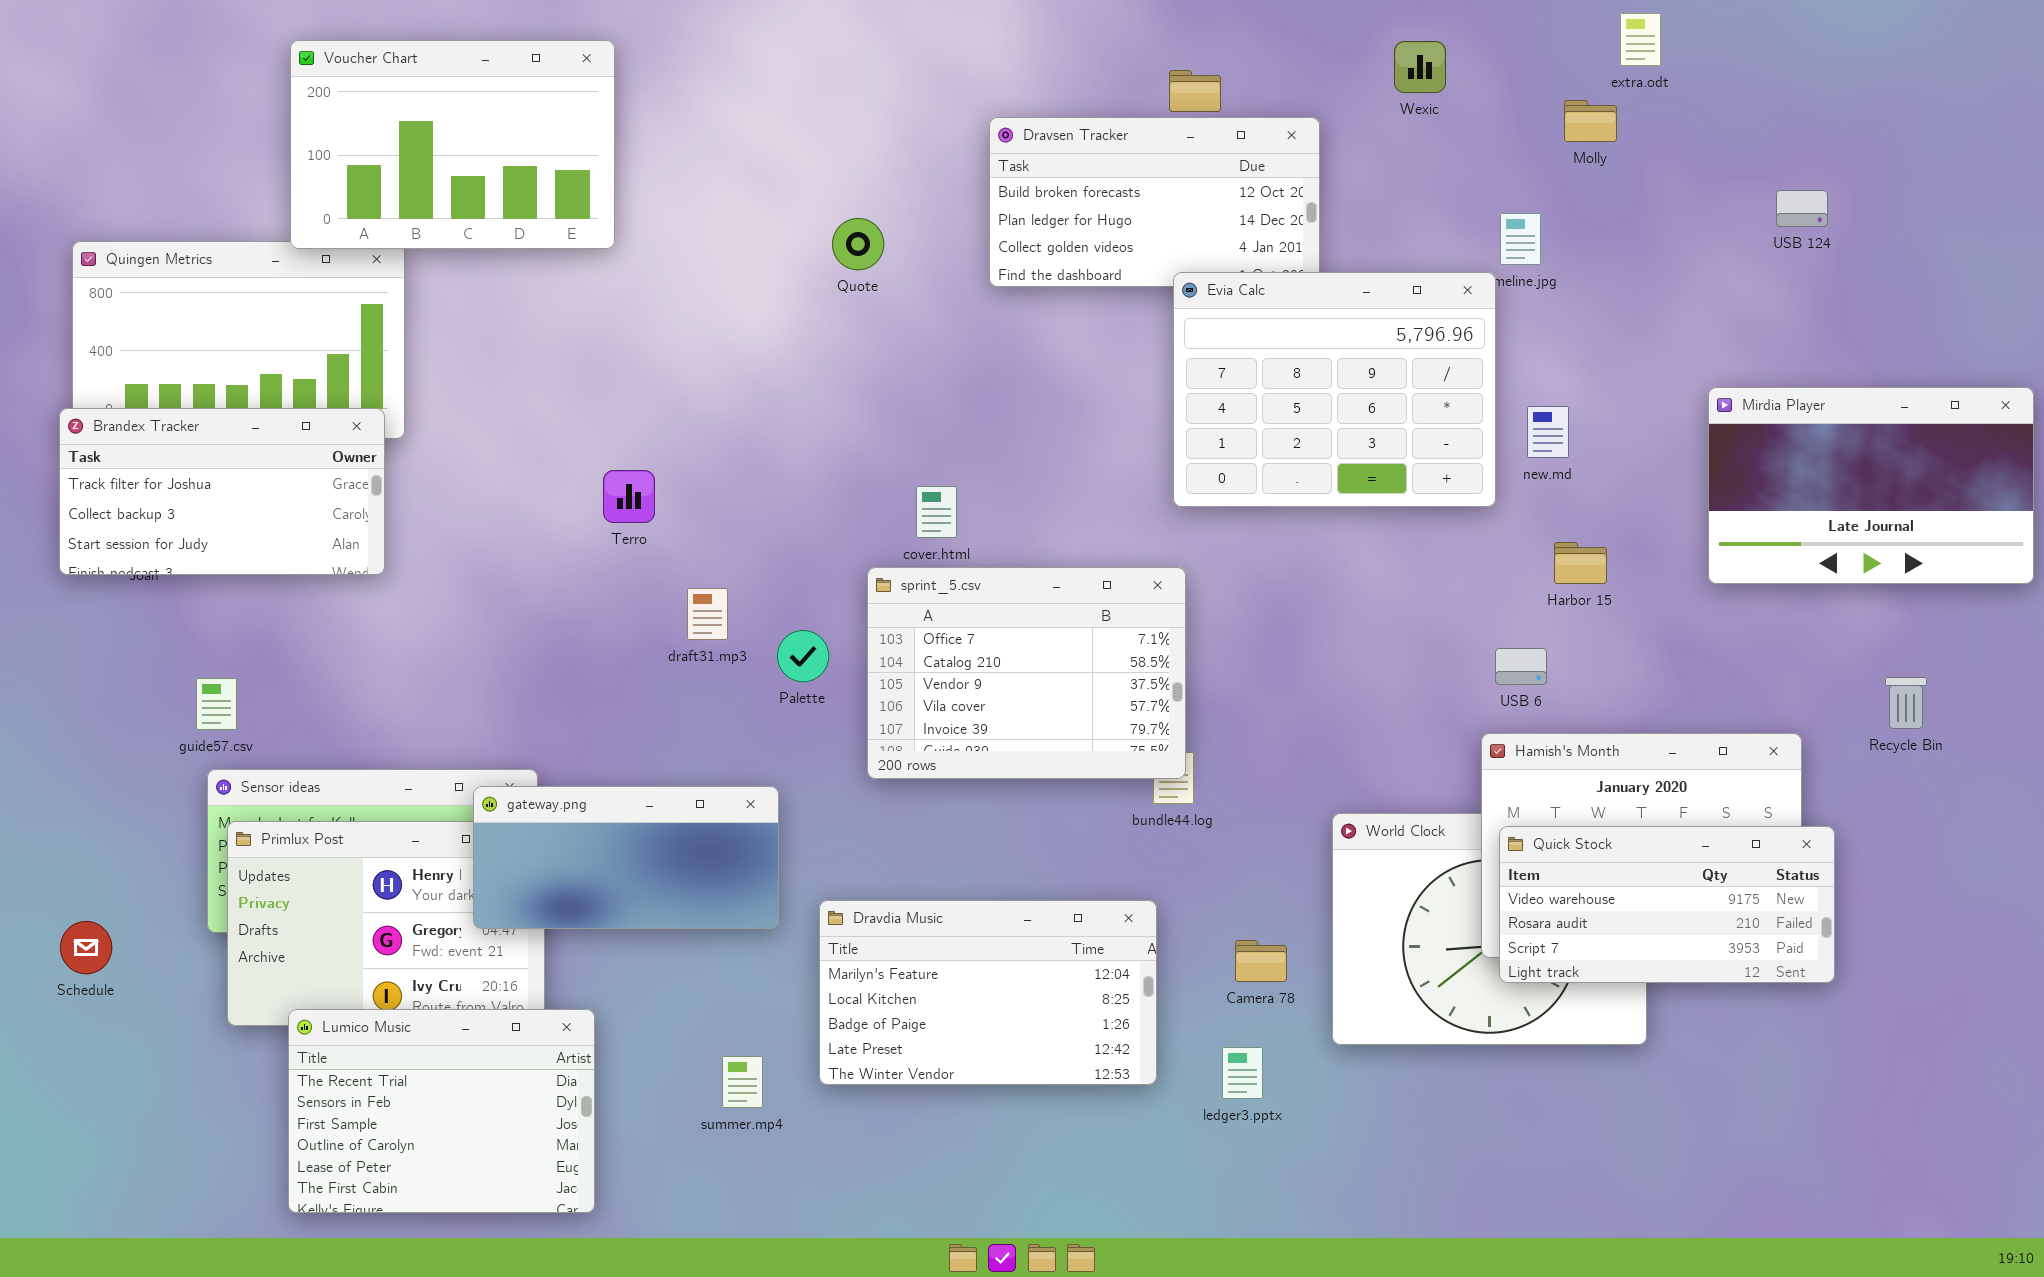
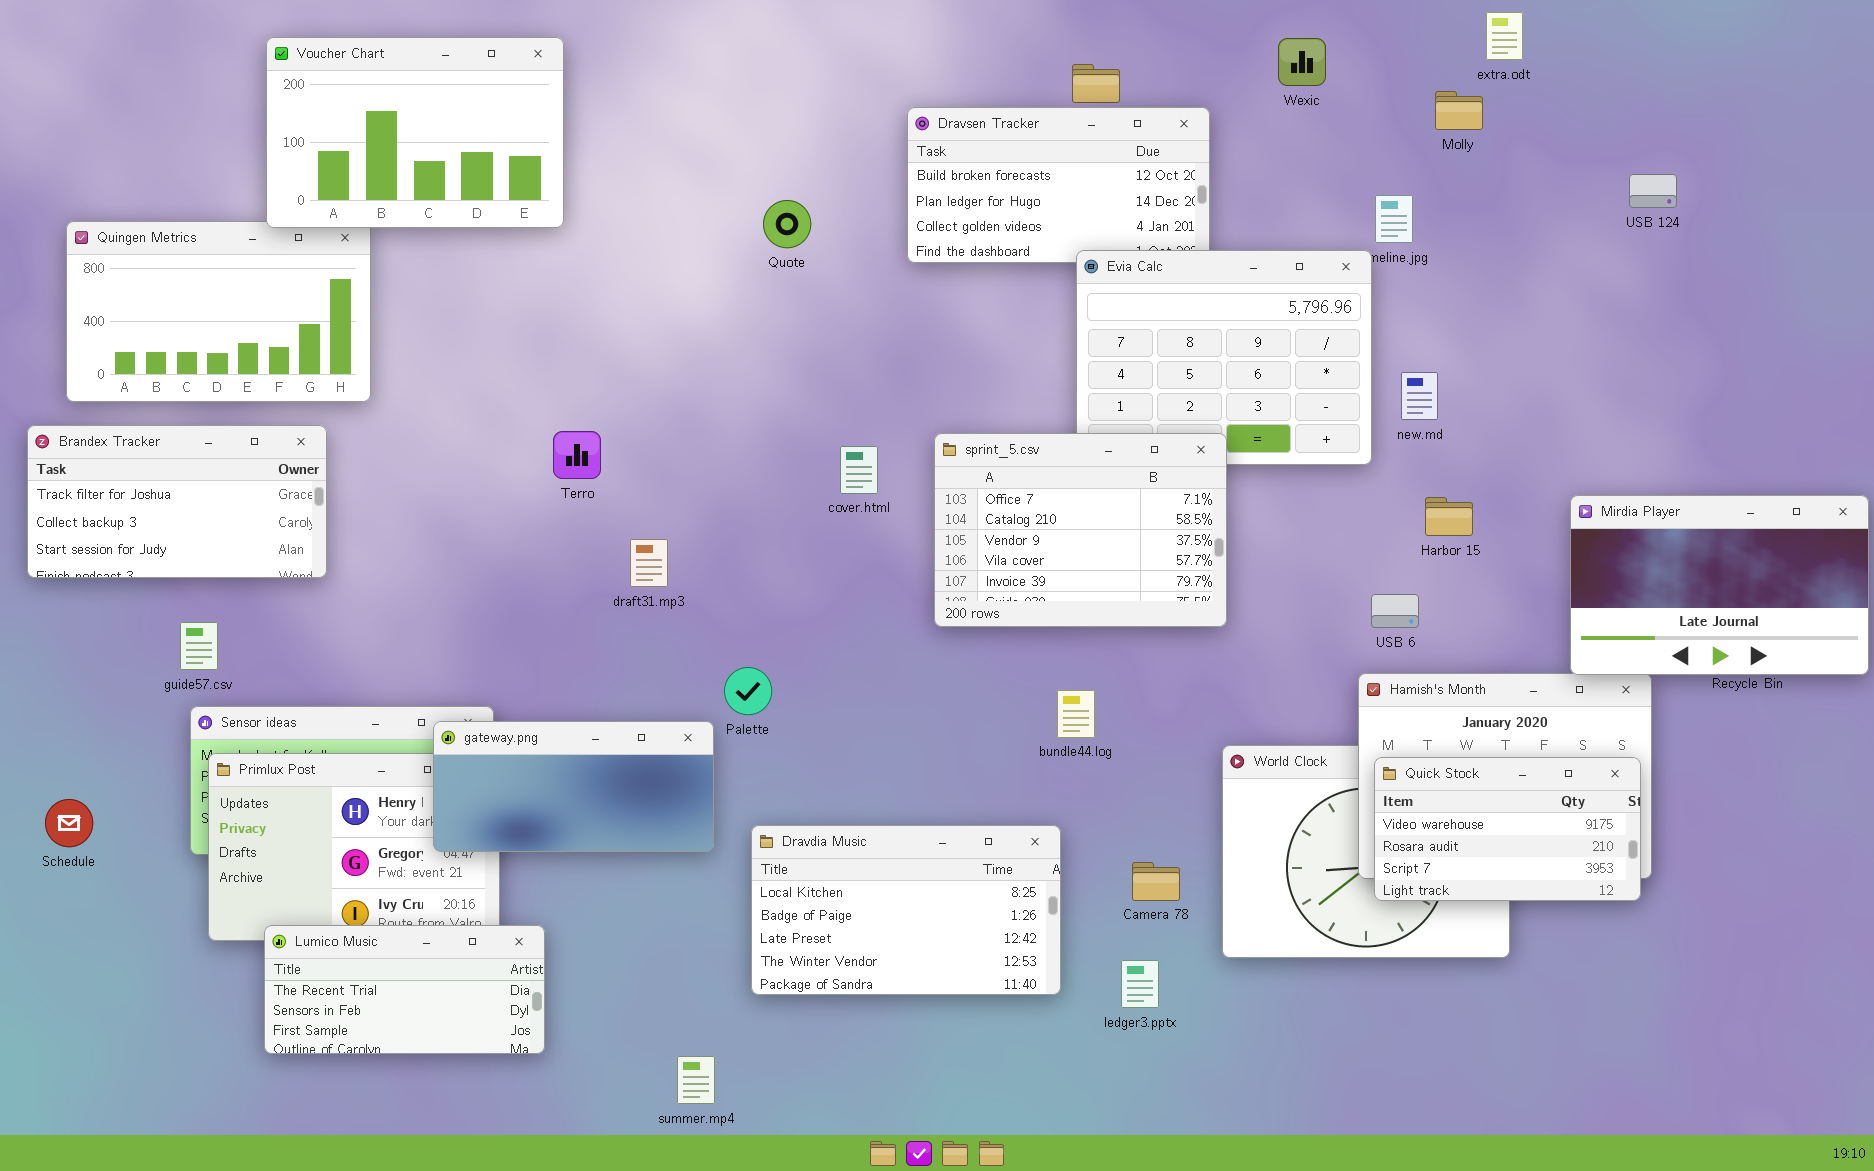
Mirdia Player: [1708,387,2034,584] -> [1570,495,1869,675], moved
Brandex Tracker: [59,408,385,575] -> [27,425,327,578], moved
sprint_5.csv: [867,567,1186,779] -> [934,433,1227,627], moved
Palette: [777,630,829,682] -> [724,667,772,715], moved
Quick Stock: [1499,826,1835,983] -> [1374,757,1641,901], resized
Dravdia Music: [819,900,1157,1085] -> [751,825,1061,995], scrolled down 1 row
Schedule: [60,921,112,974] -> [45,799,93,847], moved
Lumico Music: [288,1009,595,1213] -> [264,925,545,1054], resized
summer.mp4: [722,1056,763,1108] -> [677,1056,715,1104], moved

